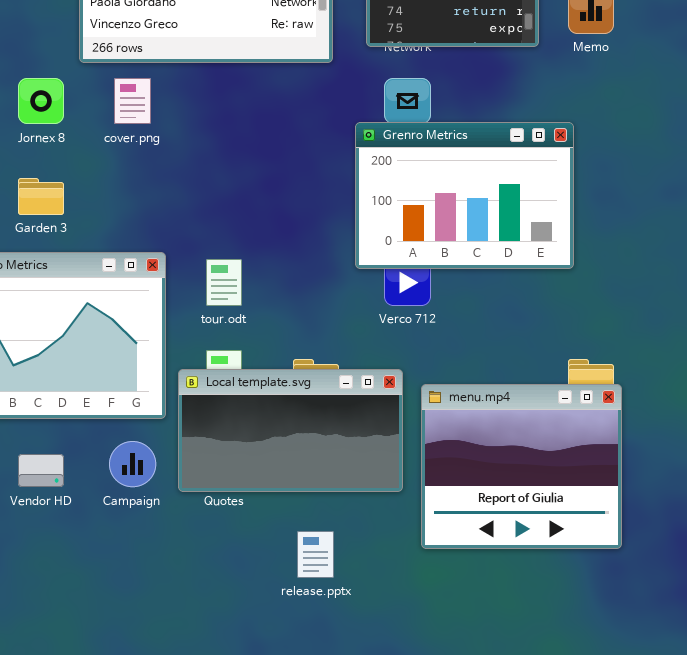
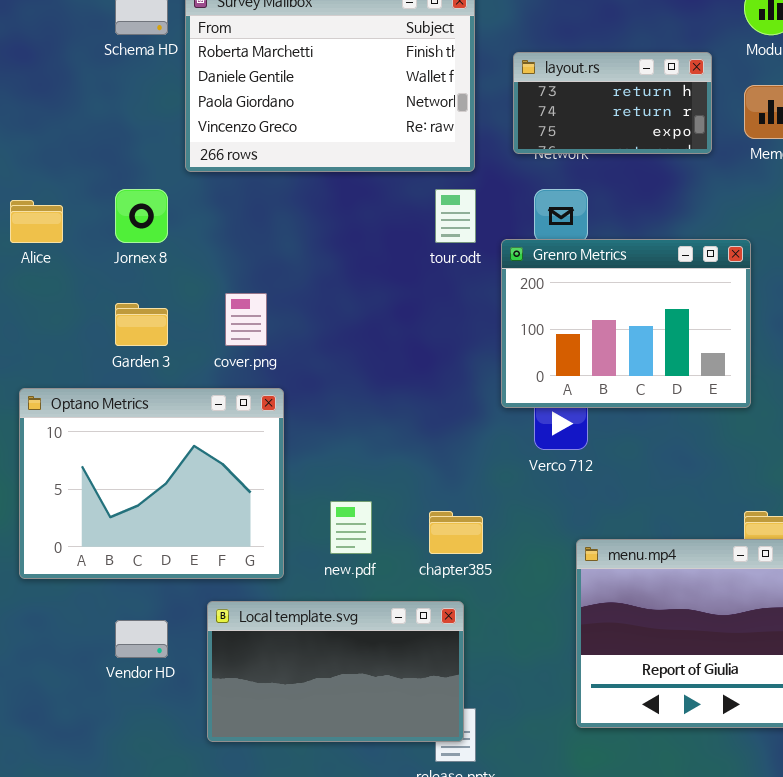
cover.png: [114,78,151,124] -> [225,293,267,346], moved
tour.odt: [206,259,242,306] -> [435,189,476,243], moved
Local template.svg: [178,369,403,492] -> [207,601,464,742], moved

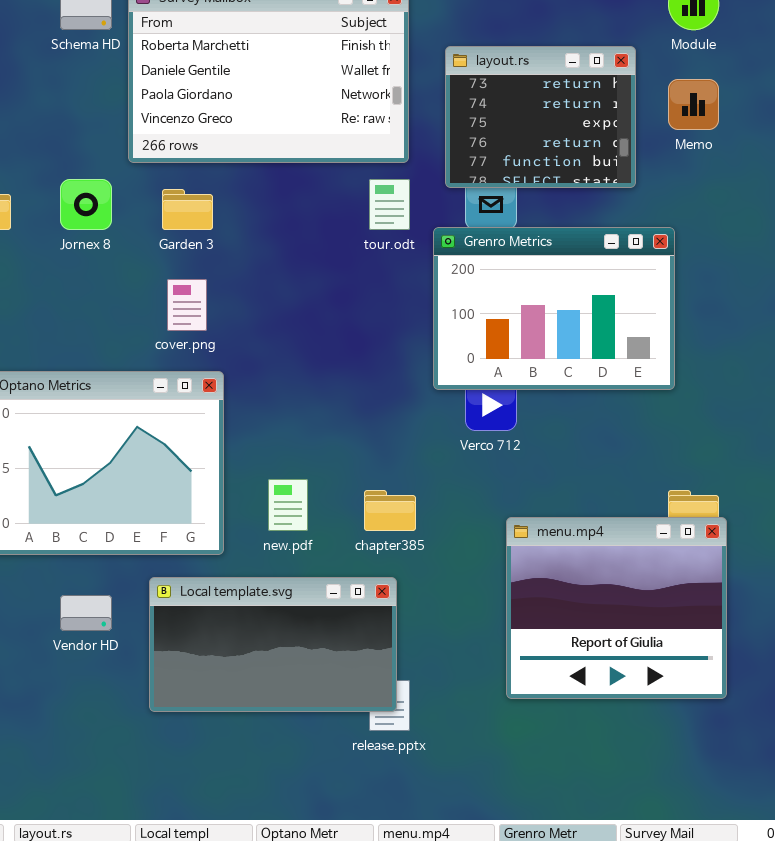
layout.rs: [513,52,712,154] -> [445,46,636,188], resized
Garden 3: [115,303,168,346] -> [162,189,213,230], moved

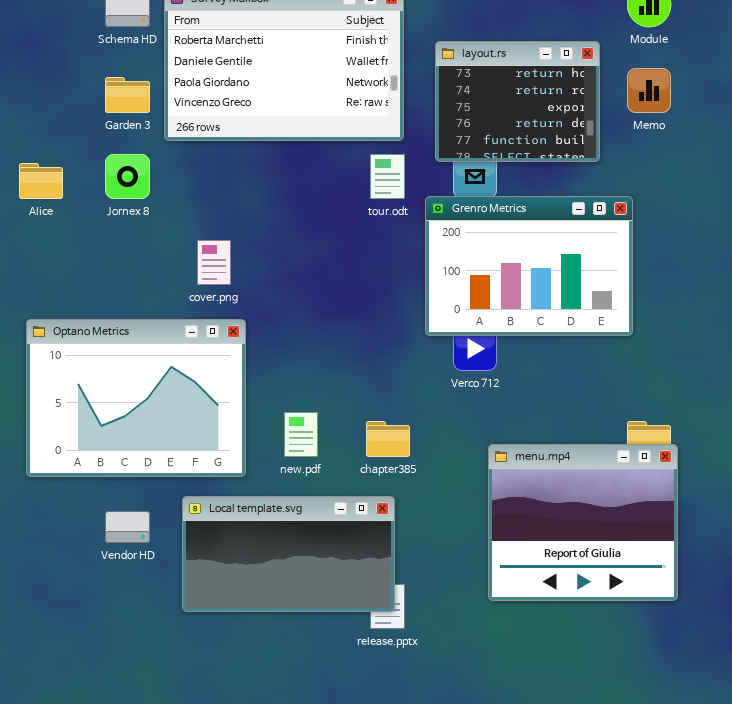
Garden 3: [162,189,213,230] -> [105,77,150,113], moved

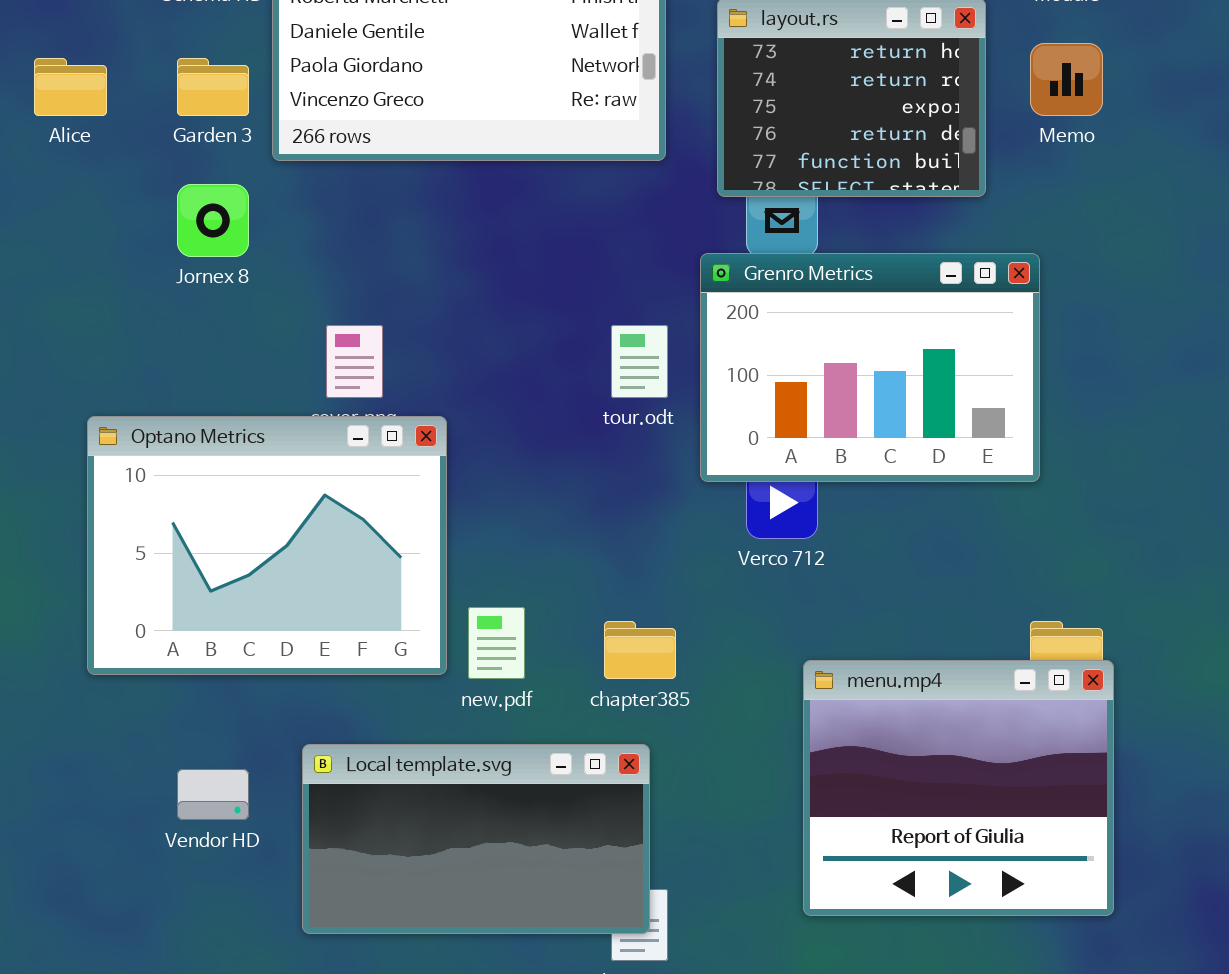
tour.odt: [370,154,405,199] -> [611,325,668,398], moved
Alice: [19,163,63,199] -> [34,58,107,116], moved
Optano Metrics: [26,319,246,477] -> [87,416,447,675], moved

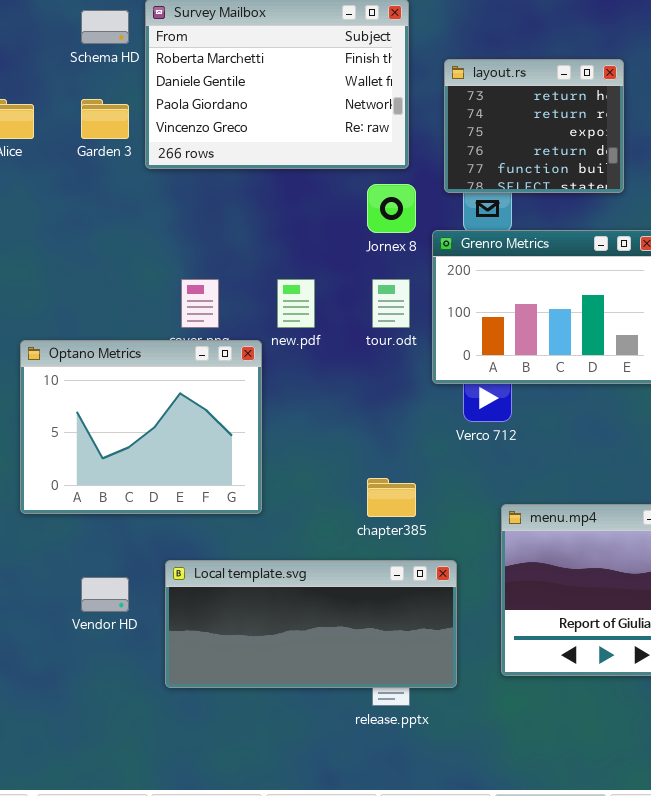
Jornex 8: [177,184,249,257] -> [367,184,416,233], moved
new.pdf: [468,607,525,679] -> [277,279,315,328], moved
Local template.svg: [302,744,650,934] -> [165,560,457,688], resized

